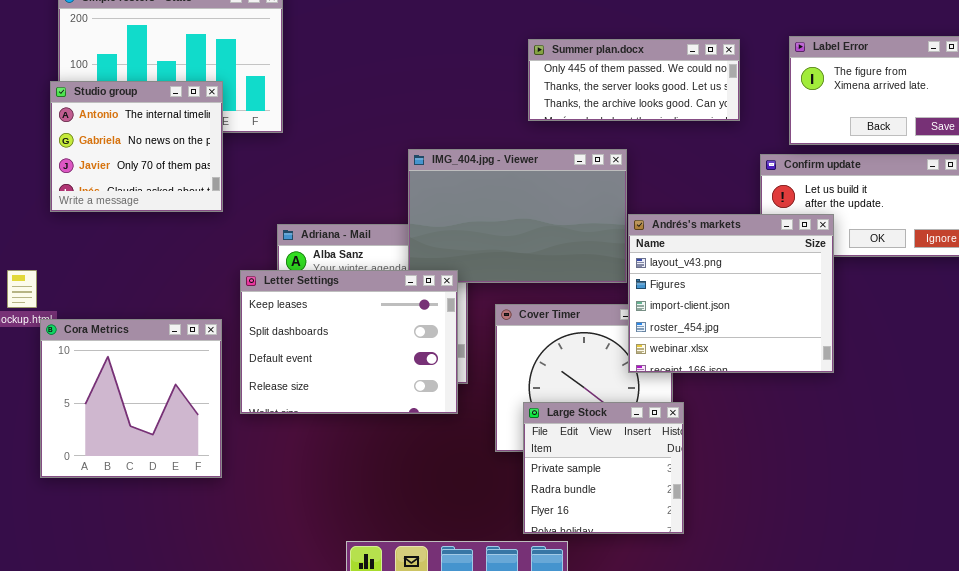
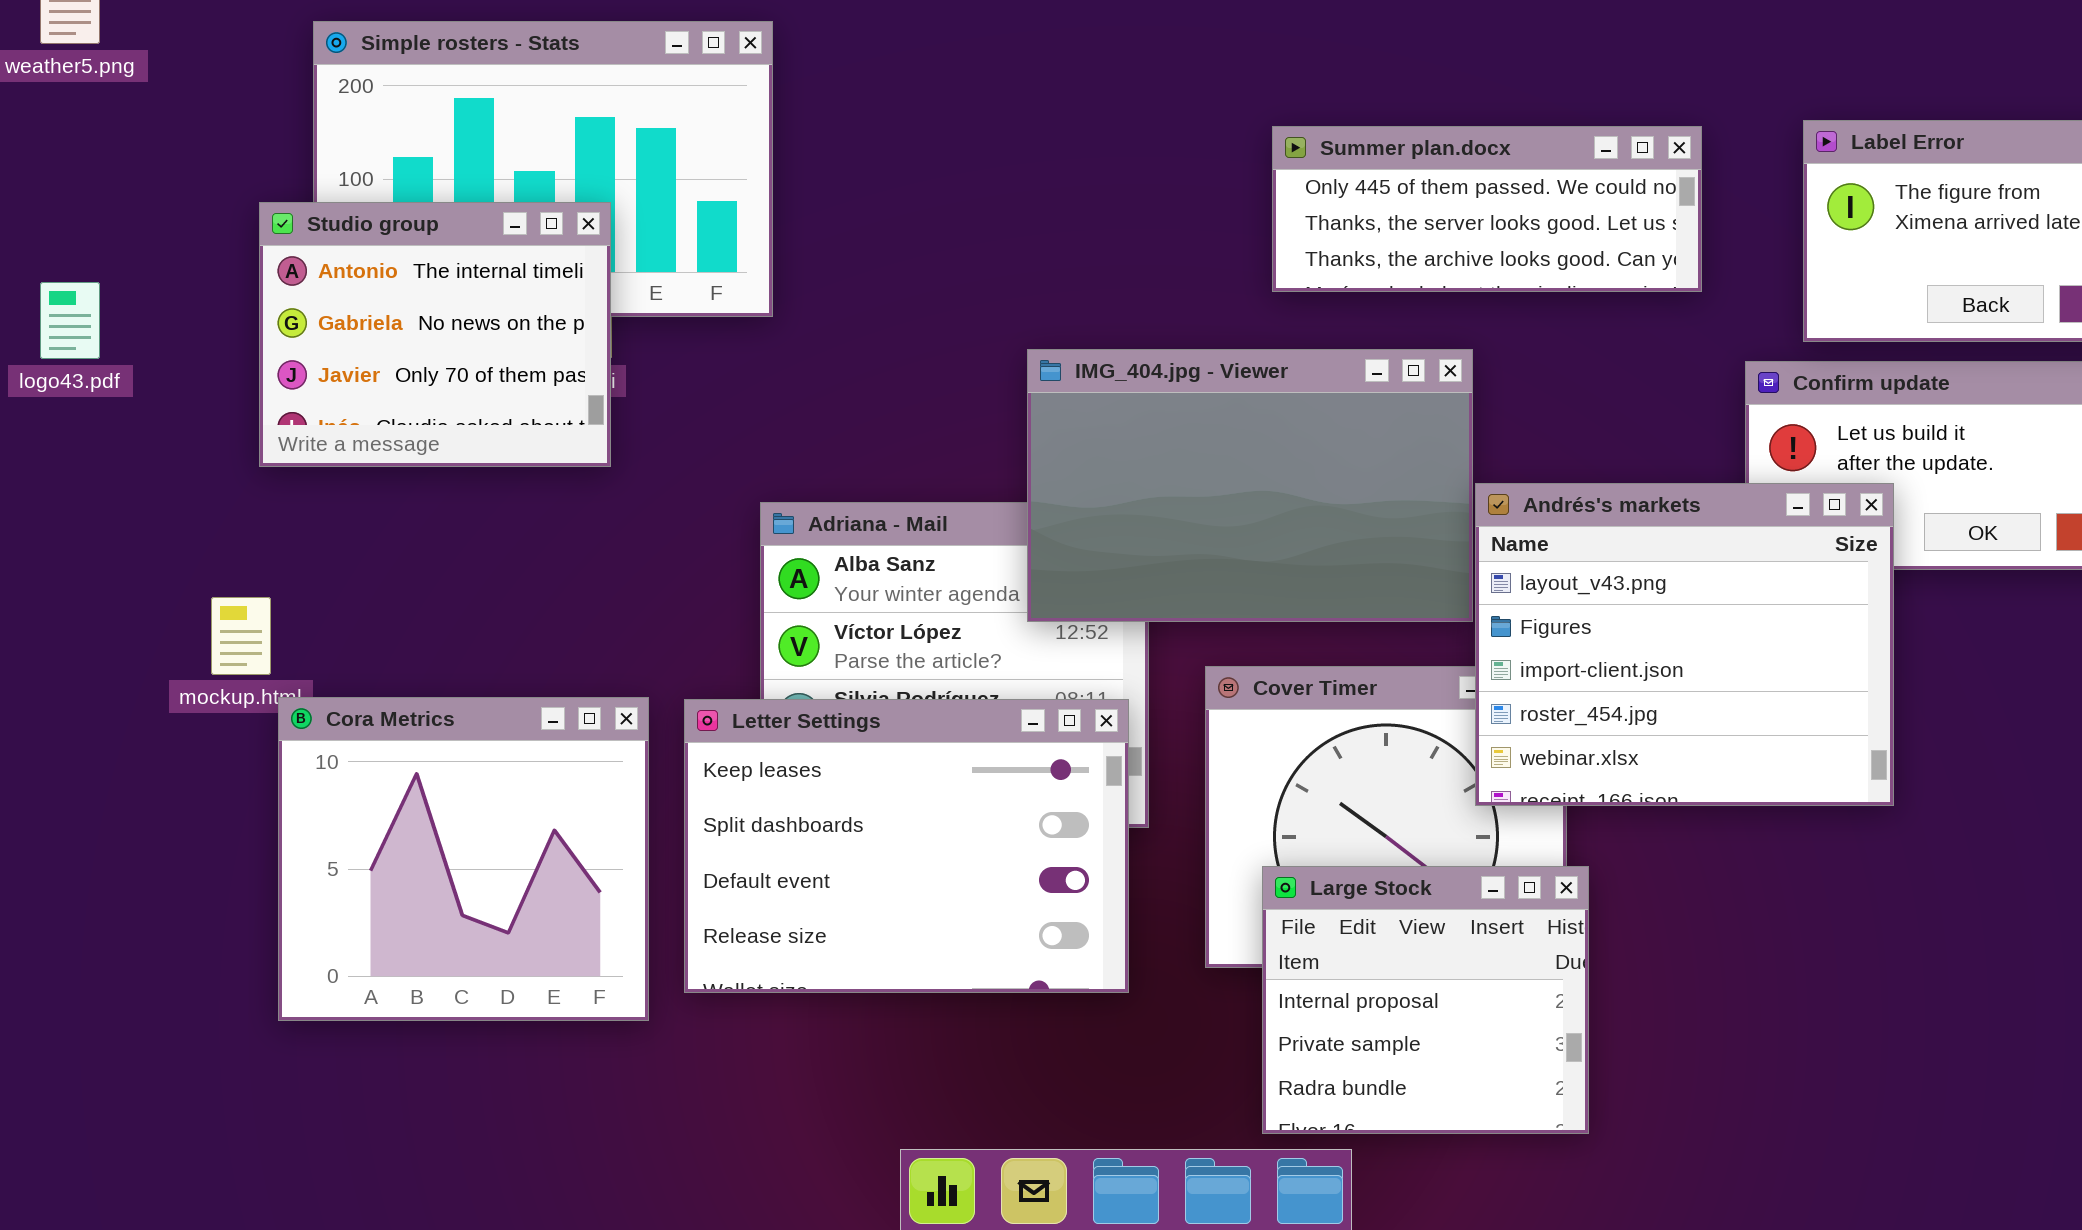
Studio group: [50,81,223,212] -> [259,202,611,467], moved
Letter Settings: [240,270,458,414] -> [684,699,1129,993], moved
Large Stock: [523,402,684,534] -> [1262,866,1589,1134], scrolled up 1 row

